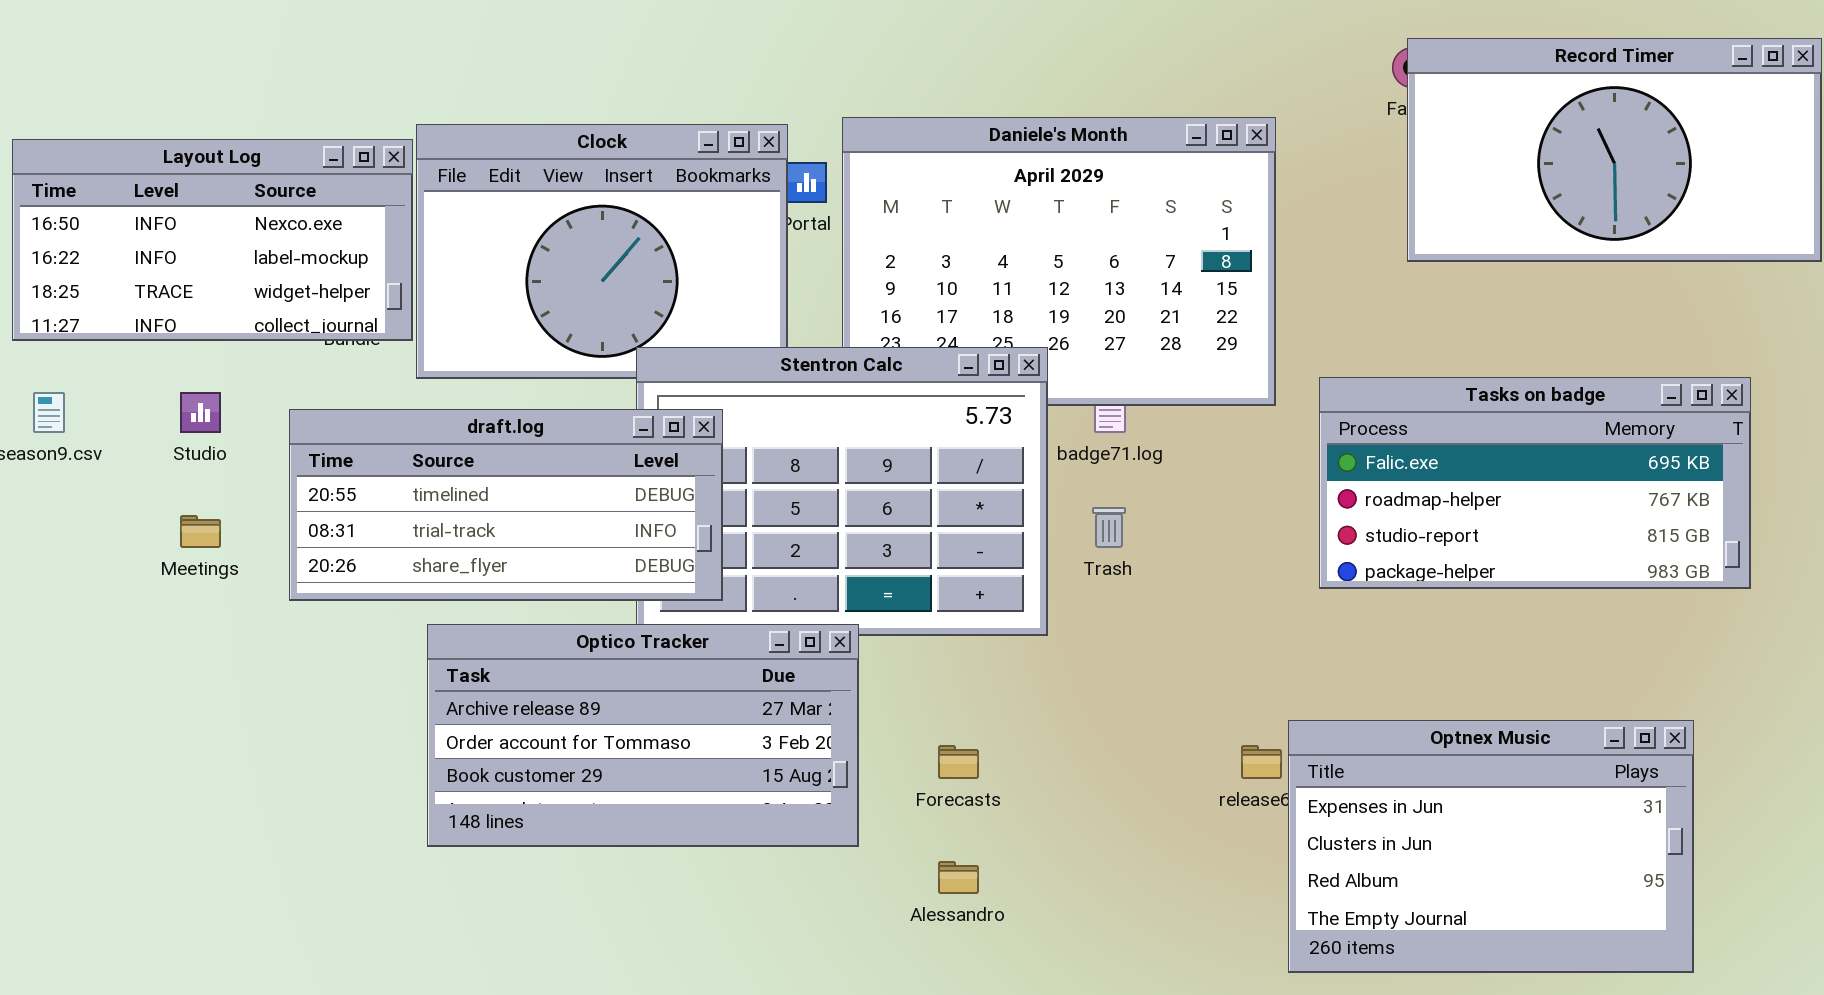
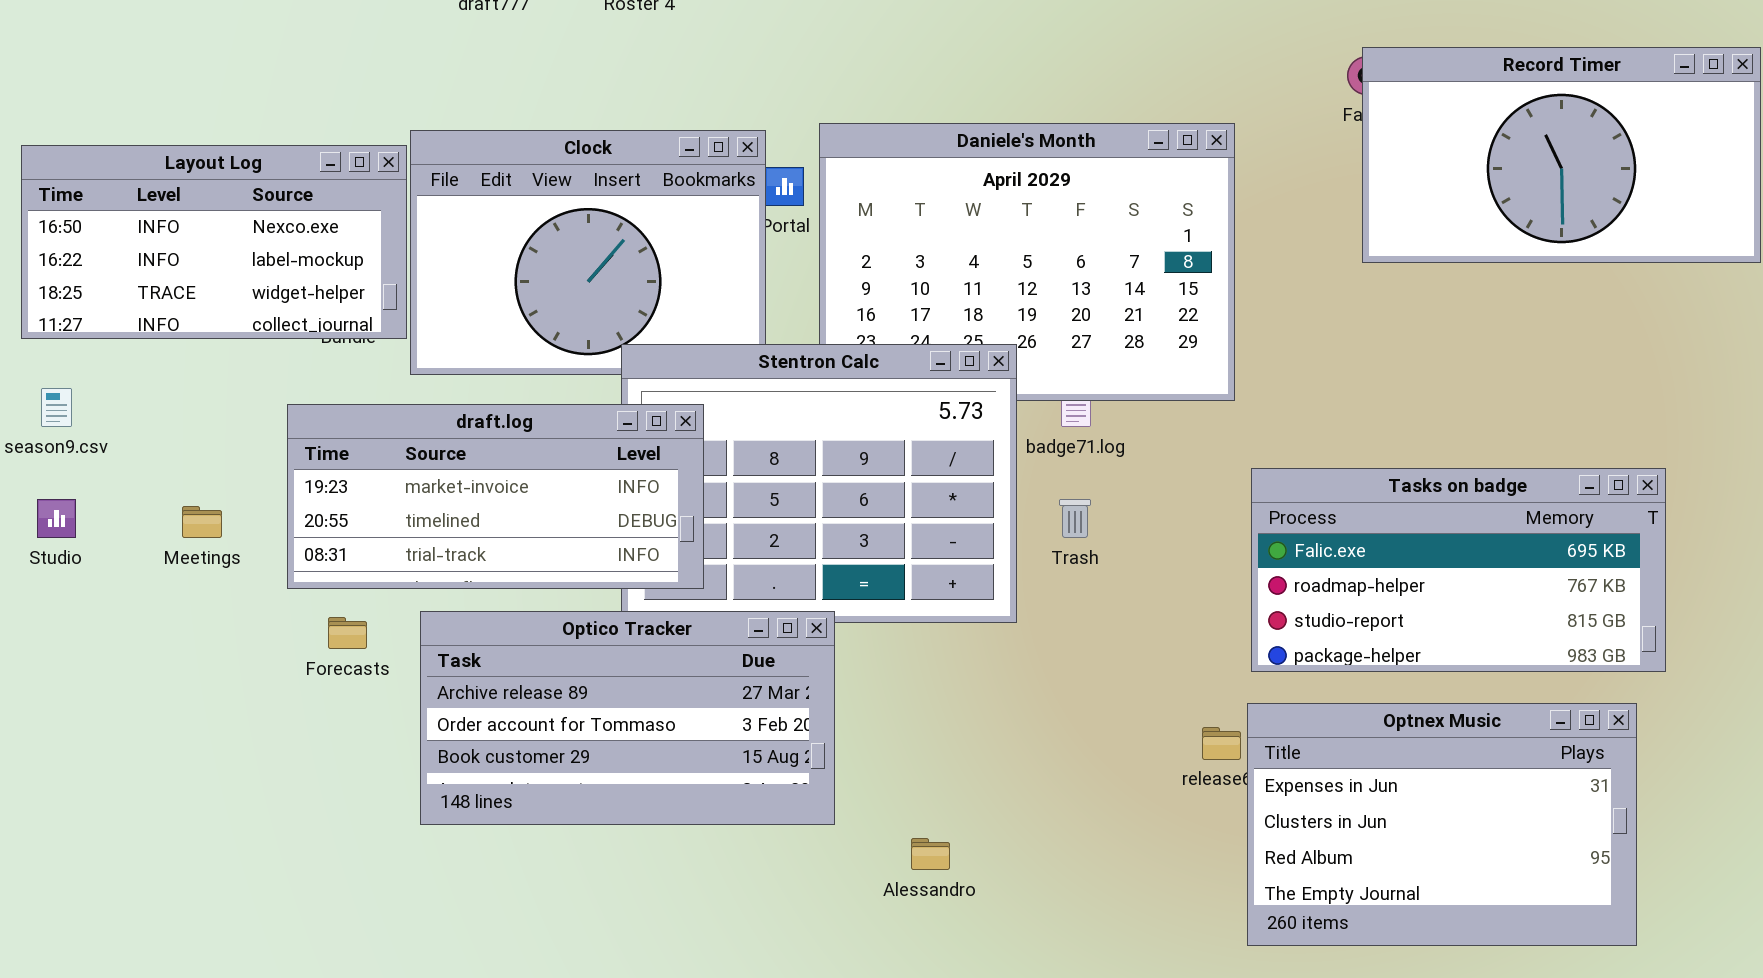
Tasks on badge: [1319,377,1751,589] -> [1251,468,1666,672], moved
Studio: [180,392,221,433] -> [37,499,76,538], moved
draft.log: [289,409,723,601] -> [287,404,704,589], scrolled up 1 row
Forecasts: [938,745,979,779] -> [328,617,367,649], moved

